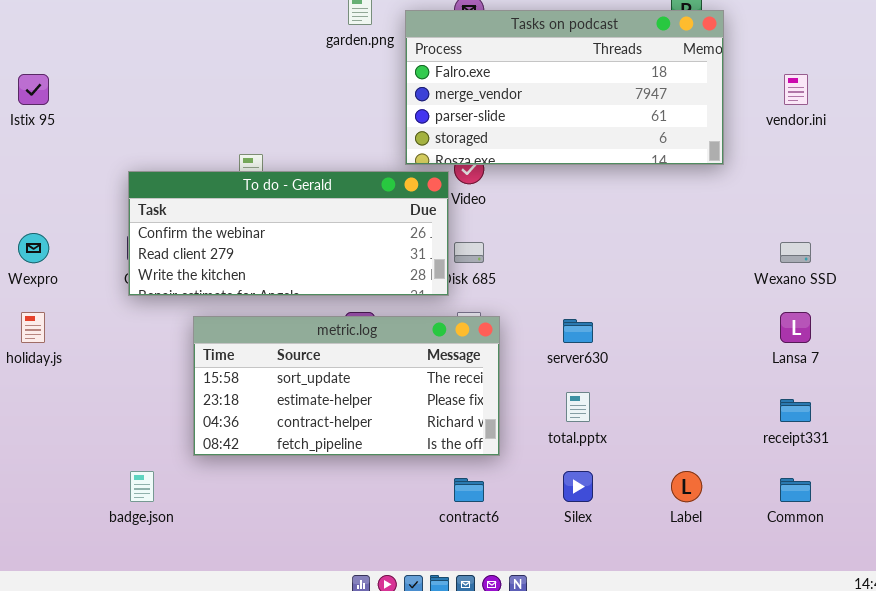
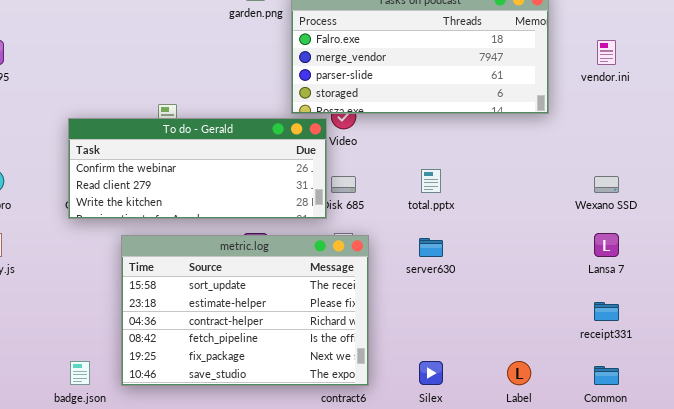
metric.log: [193,316,500,456] -> [121,235,369,386], resized
total.pptx: [566,392,590,422] -> [421,169,441,193], moved

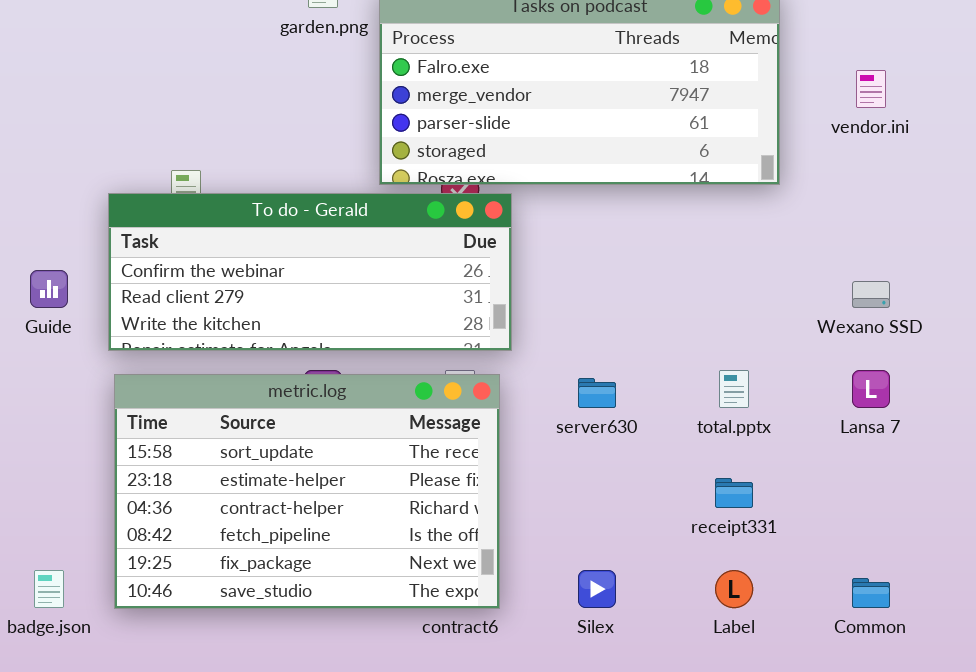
To do - Gerald: [68,118,327,219] -> [108,193,512,351], moved
total.pptx: [421,169,441,193] -> [719,370,749,408], moved
receipt331: [594,302,619,321] -> [715,478,753,508], moved

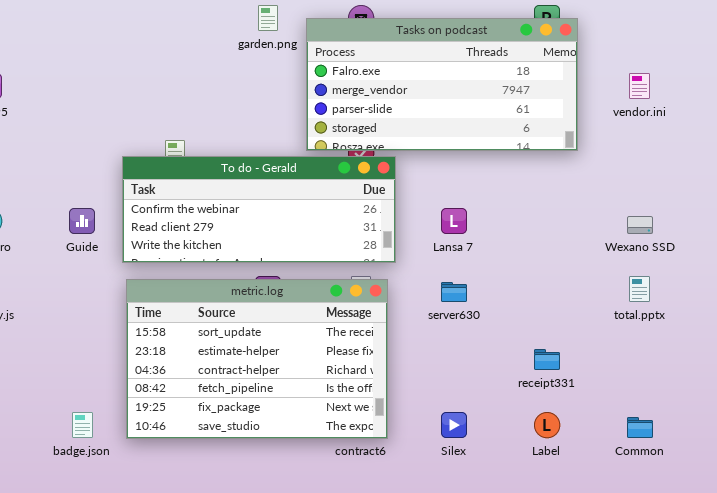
total.pptx: [719,370,749,408] -> [629,276,650,302], moved
Lansa 7: [852,370,890,408] -> [441,208,467,234], moved

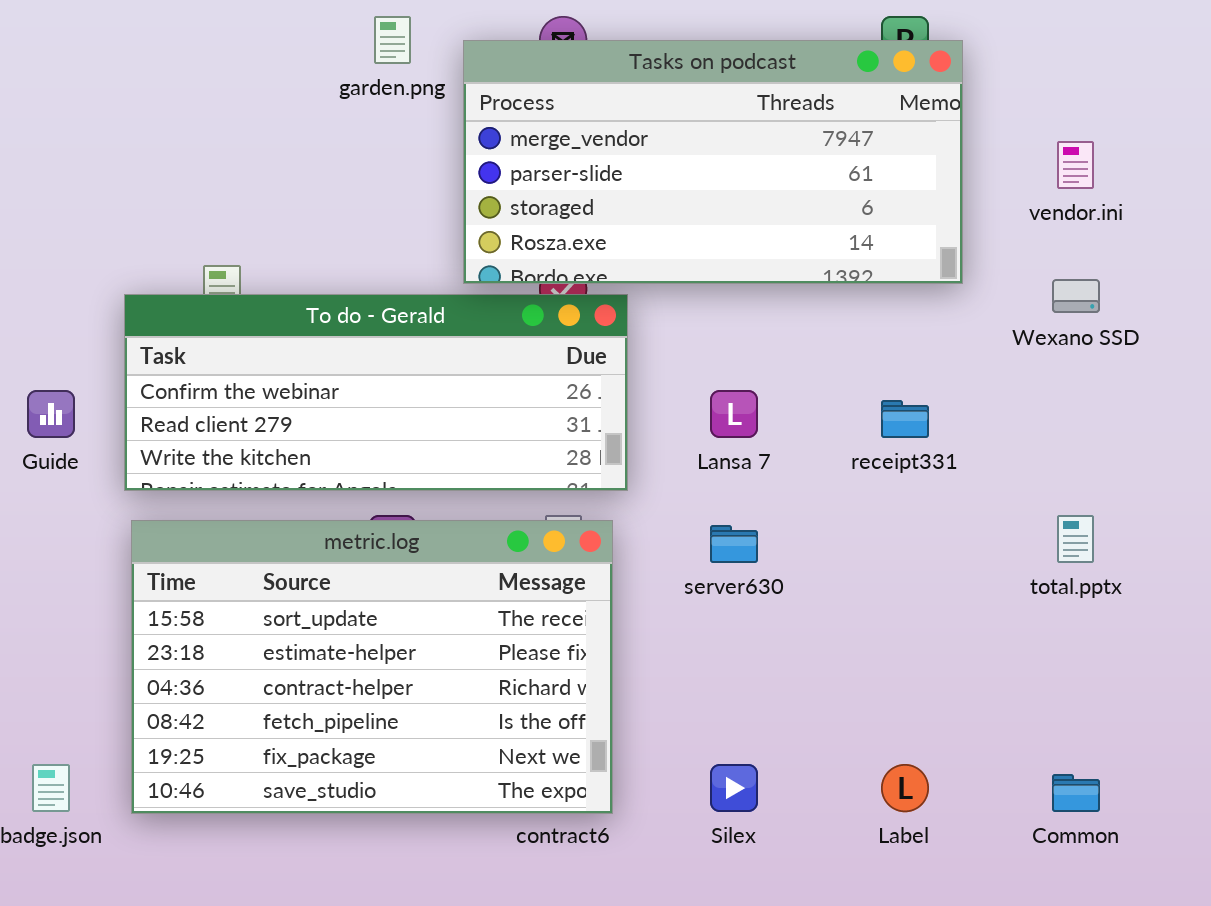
Tasks on podcast: [306,18,578,151] -> [463,40,963,284], scrolled down 1 row
Wexano SSD: [627,216,653,234] -> [1052,279,1100,313], moved
receipt331: [534,349,560,370] -> [881,400,929,438], moved

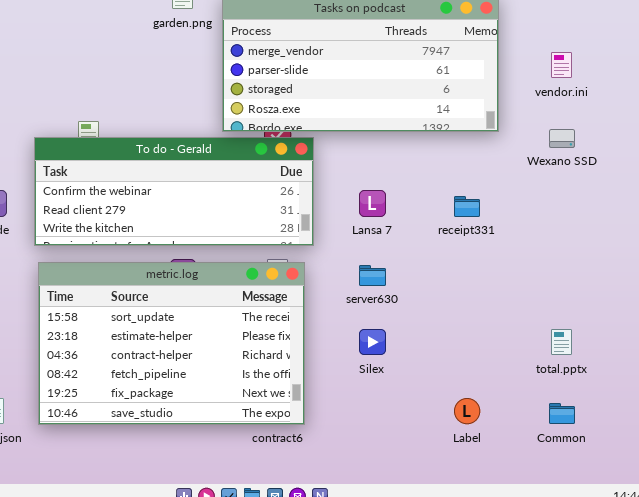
total.pptx: [1057,515,1094,563] -> [551,329,572,355], moved
Silex: [710,764,758,812] -> [359,329,386,355], moved

